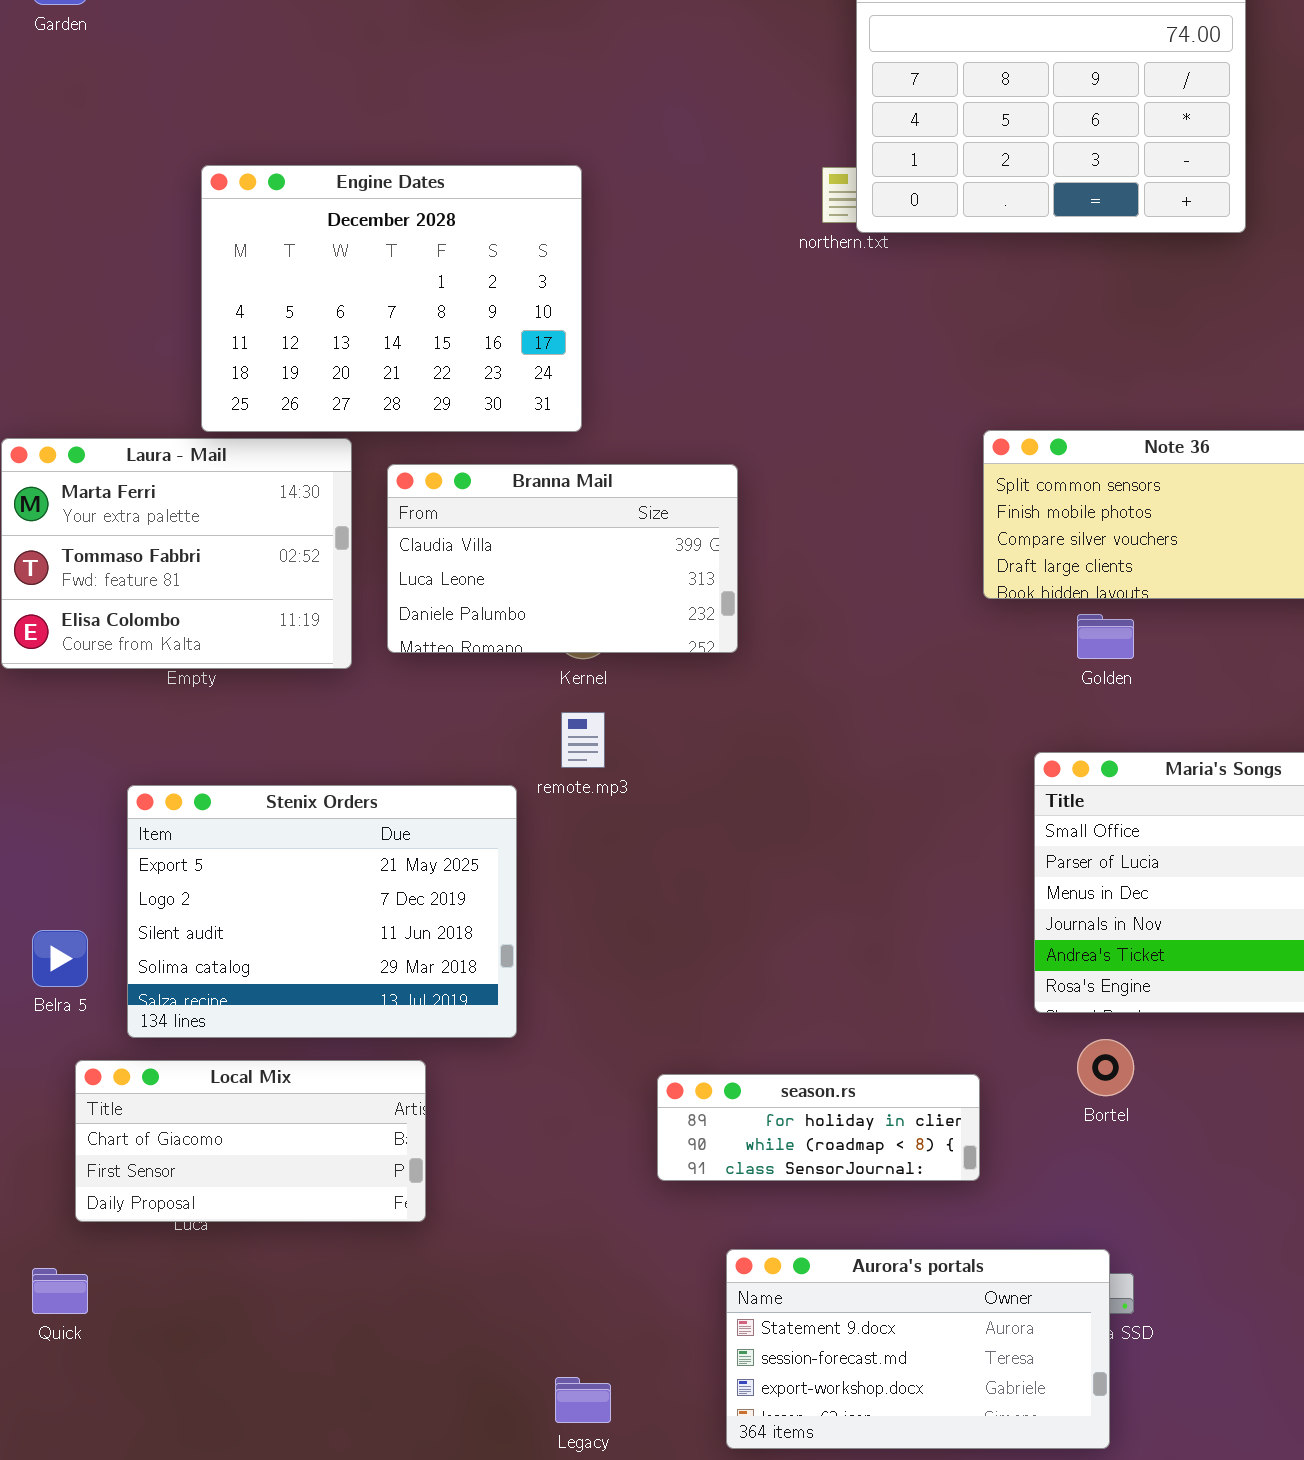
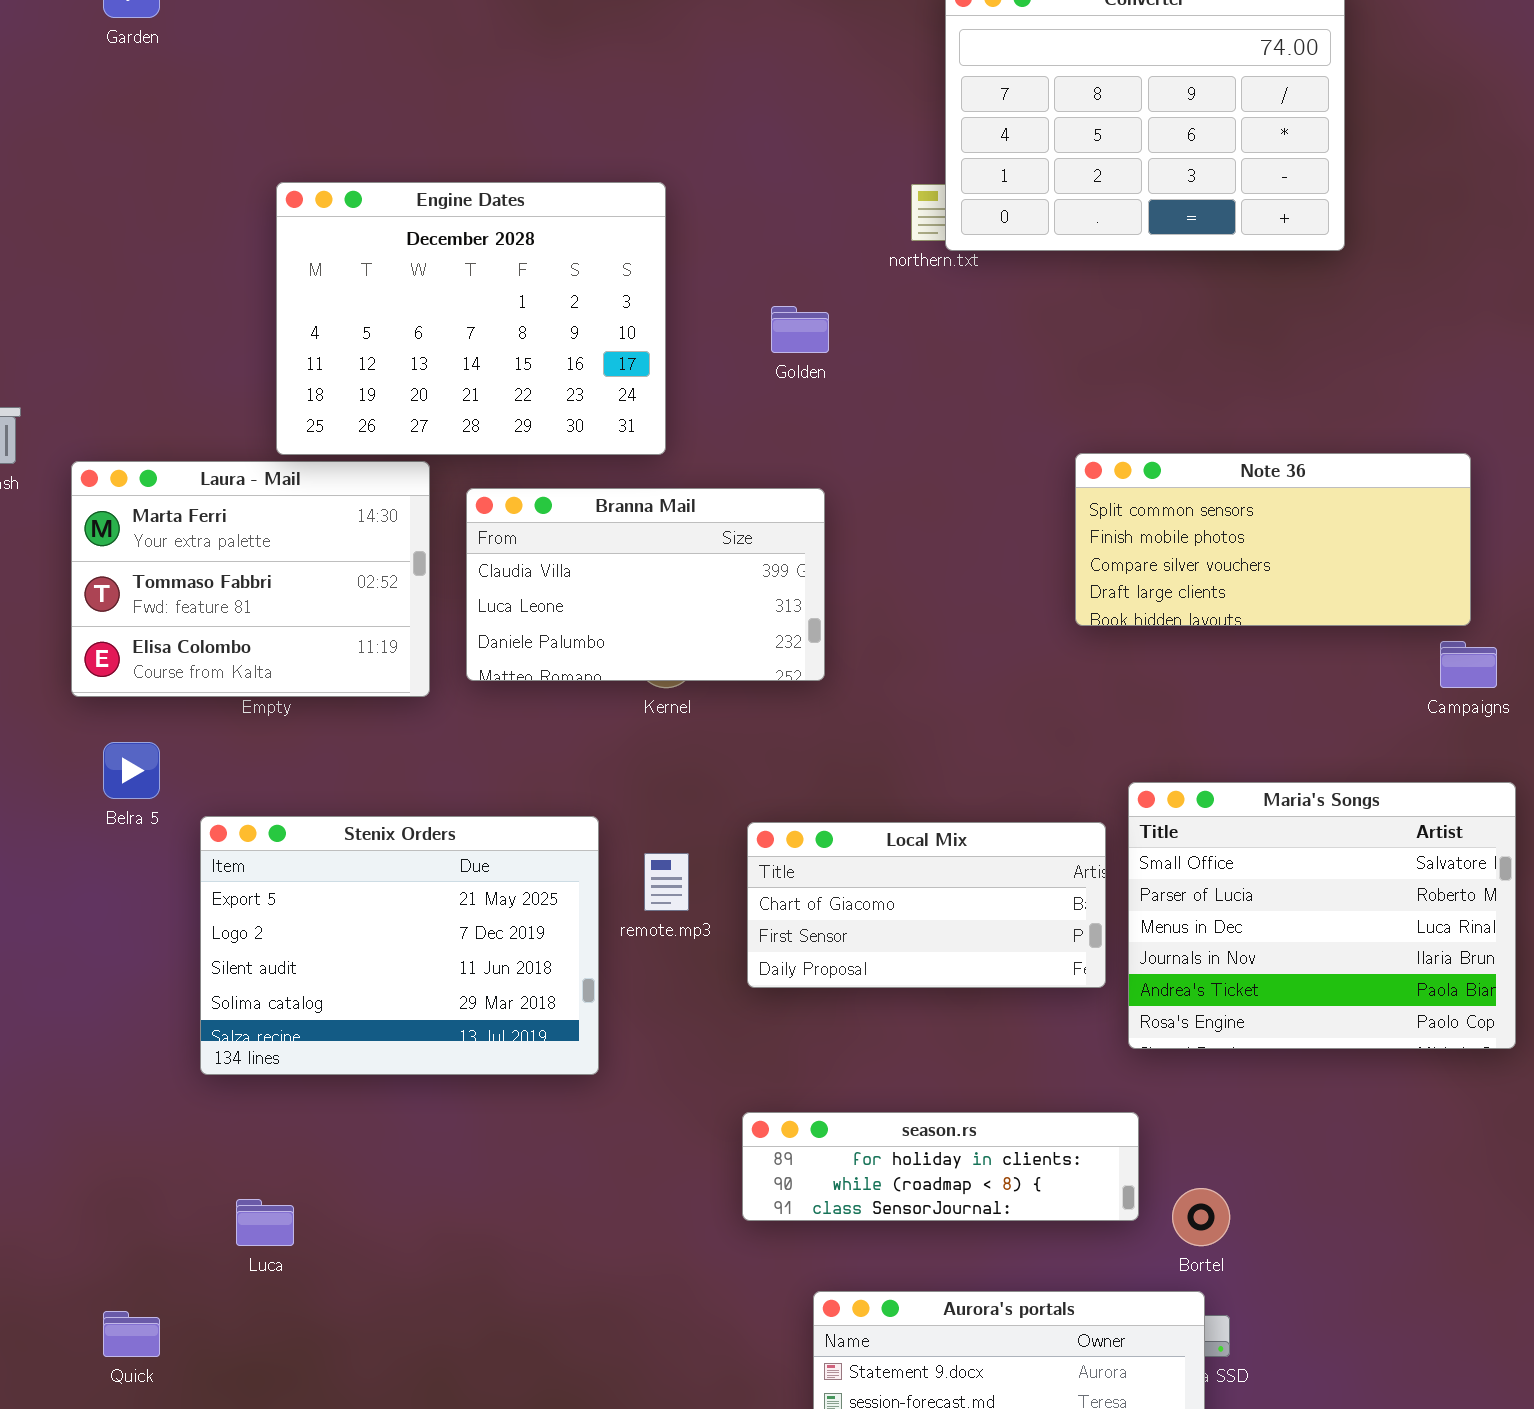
Golden: [1077,614,1134,659] -> [771,306,829,353], moved
remote.mp3: [561,712,605,768] -> [644,853,689,911], moved
Belra 5: [32,930,88,987] -> [103,742,160,799], moved
Bortel: [1077,1039,1134,1096] -> [1172,1188,1230,1246], moved
Local Mix: [75,1060,426,1222] -> [747,822,1106,988], moved
season.rs: [657,1074,980,1181] -> [742,1112,1139,1221], resized

